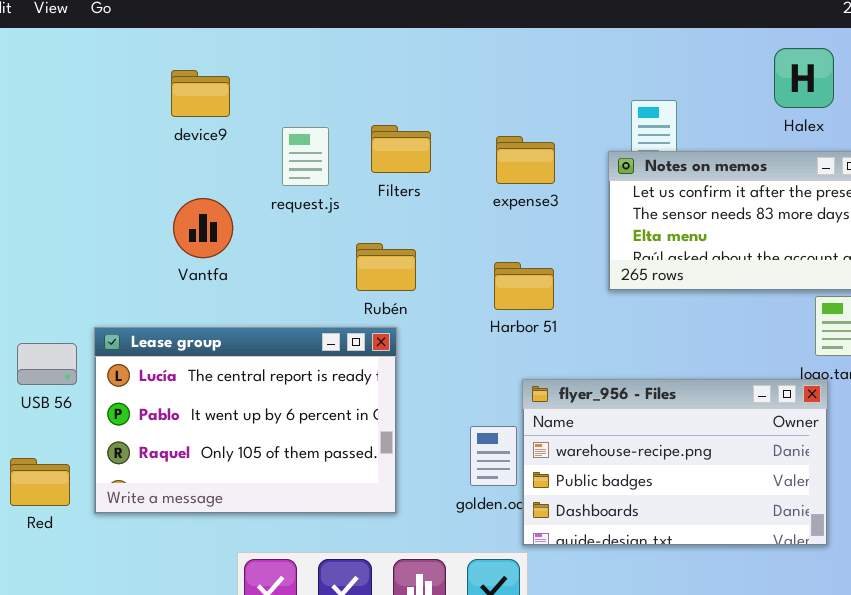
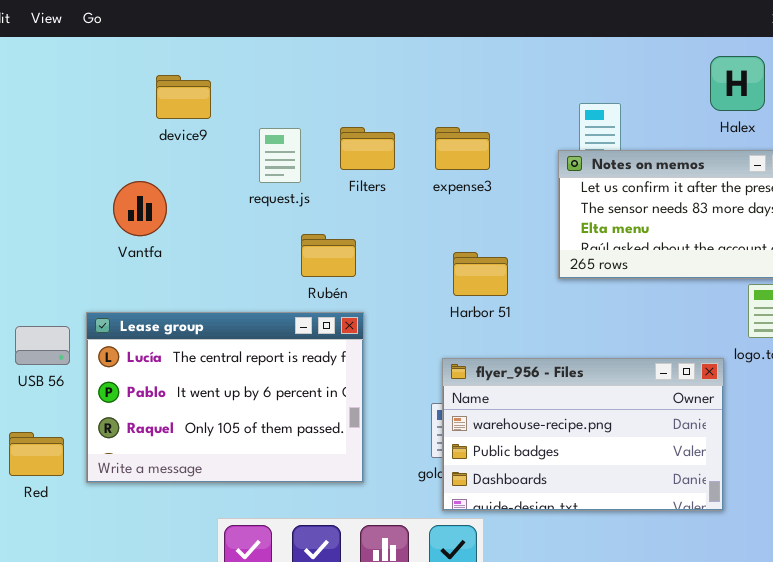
expense3: [496,136,555,184] -> [435,127,490,170], moved
Vantfa: [173,198,233,258] -> [113,181,167,236], moved
Rubén: [356,243,416,291] -> [301,234,356,277], moved
flyer_956 - Files: [522,379,828,546] -> [442,358,724,511], moved

